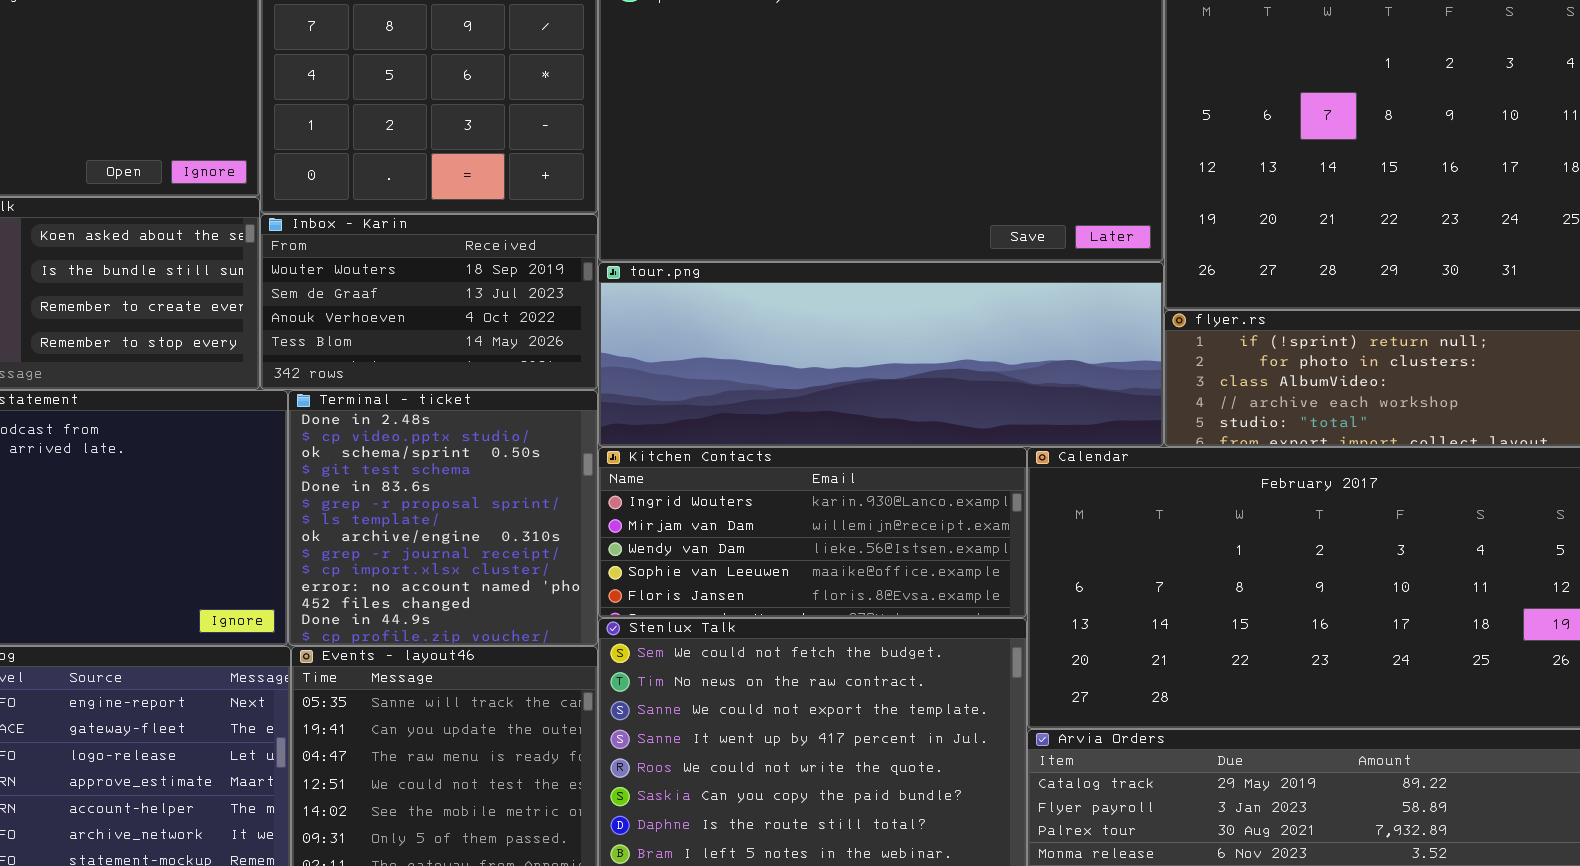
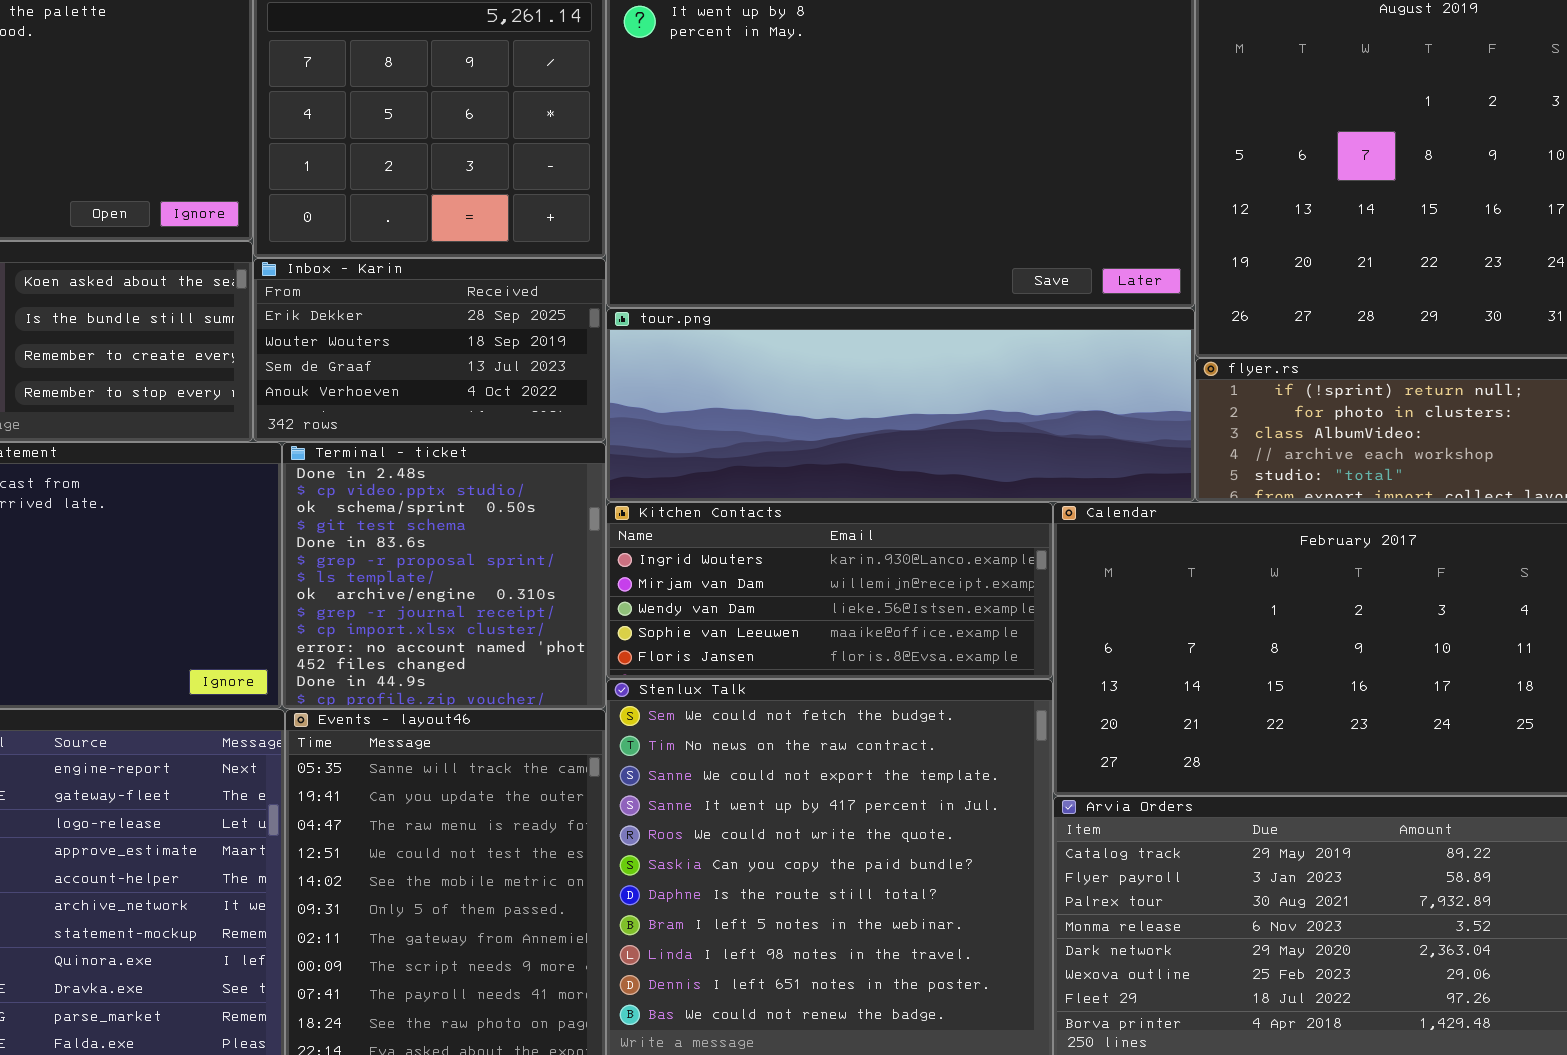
Inbox - Karin: [260,214,598,390] -> [253,258,606,442], scrolled up 1 row

